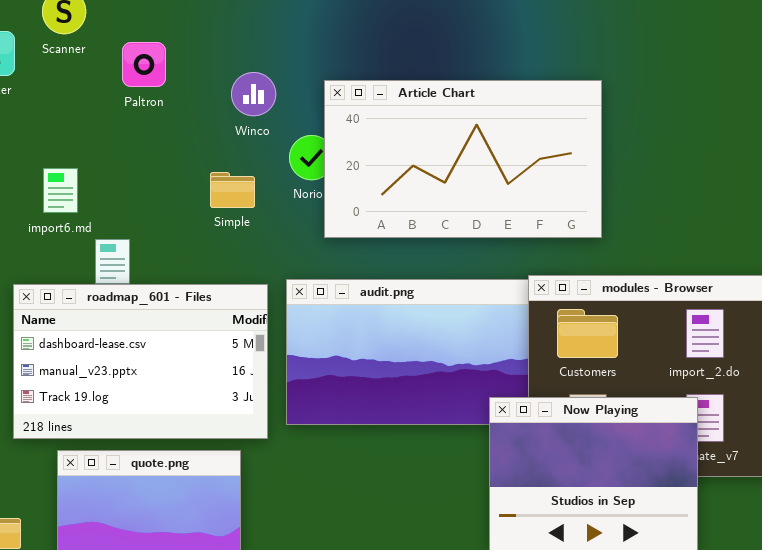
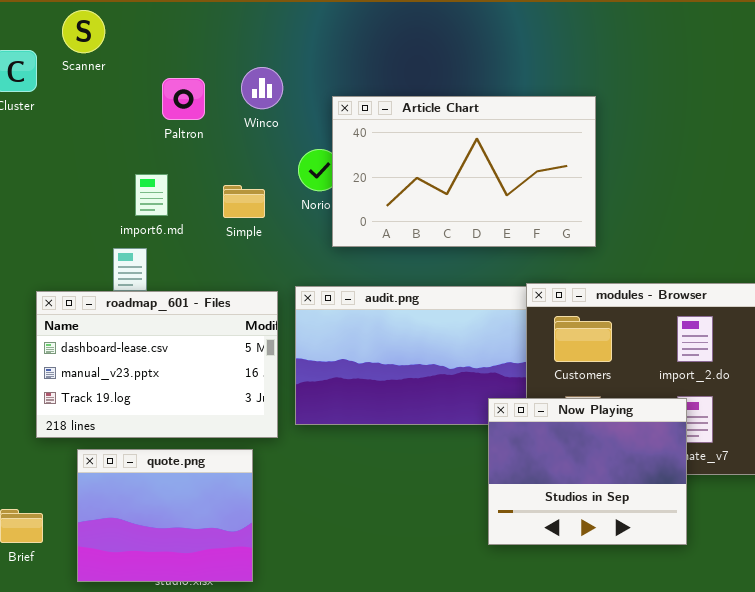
Paltron: [122,42,166,87] -> [162,78,205,120], moved
Winco: [231,72,276,116] -> [241,67,283,109], moved
import6.md: [43,168,78,213] -> [135,174,168,216], moved

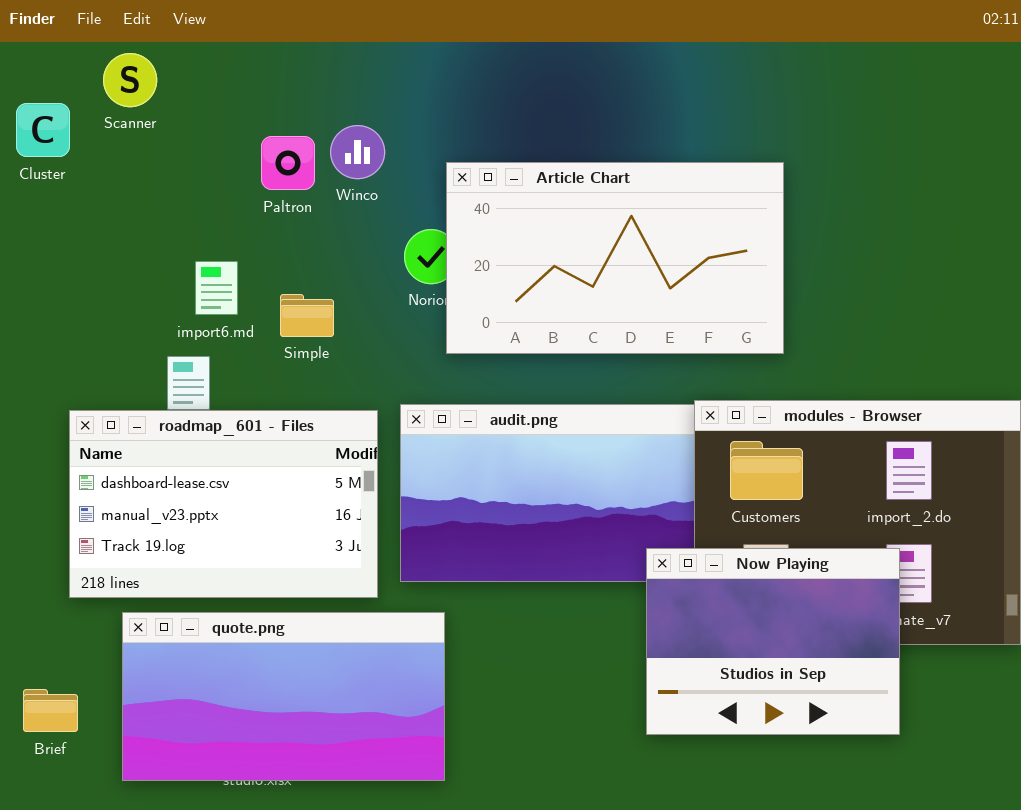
Paltron: [162,78,205,120] -> [261,136,315,190], moved
Simple: [223,185,265,218] -> [280,294,334,337], moved
quote.png: [77,449,253,582] -> [122,612,445,781], resized

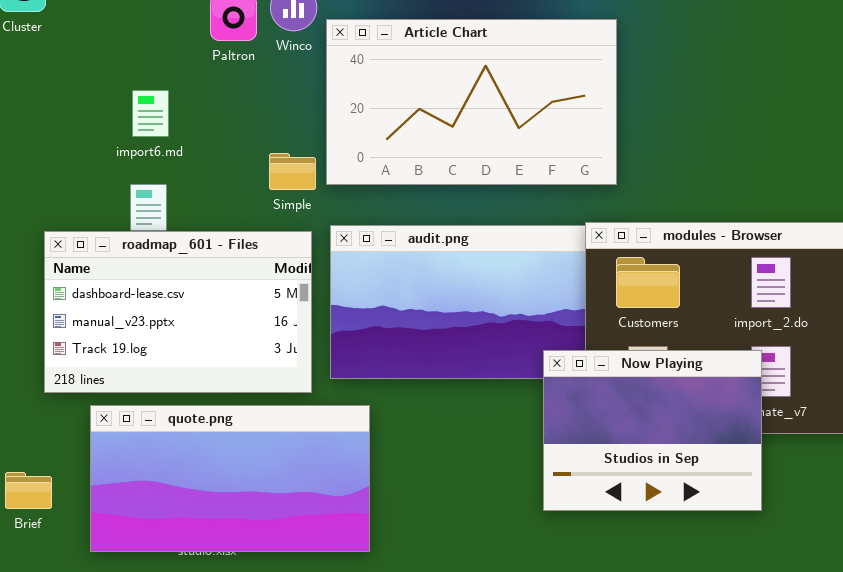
Article Chart: [446,162,784,354] -> [326,19,617,185], moved
import6.md: [195,261,238,315] -> [132,90,169,137], moved
Simple: [280,294,334,337] -> [269,153,316,190], moved

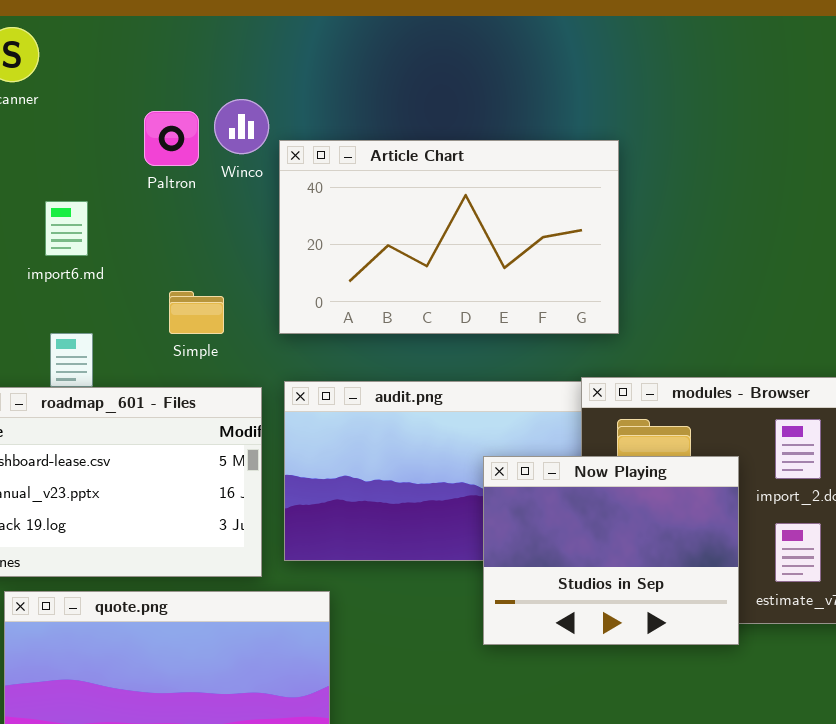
import6.md: [132,90,169,137] -> [45,201,88,256], moved
Simple: [269,153,316,190] -> [169,291,224,334], moved
Now Playing: [543,350,762,511] -> [483,456,739,645], moved

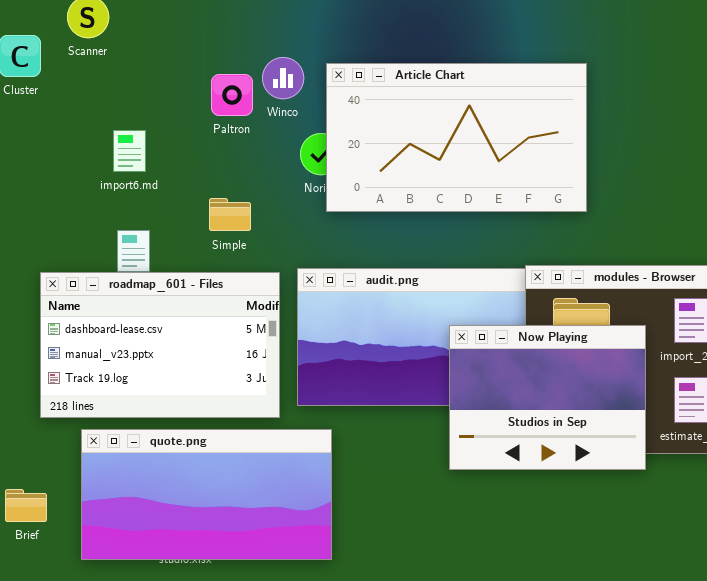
Winco: [214,99,269,154] -> [262,57,304,99], moved
Paltron: [144,111,199,166] -> [211,74,253,116], moved
Article Chart: [279,140,619,334] -> [326,63,587,212], moved

